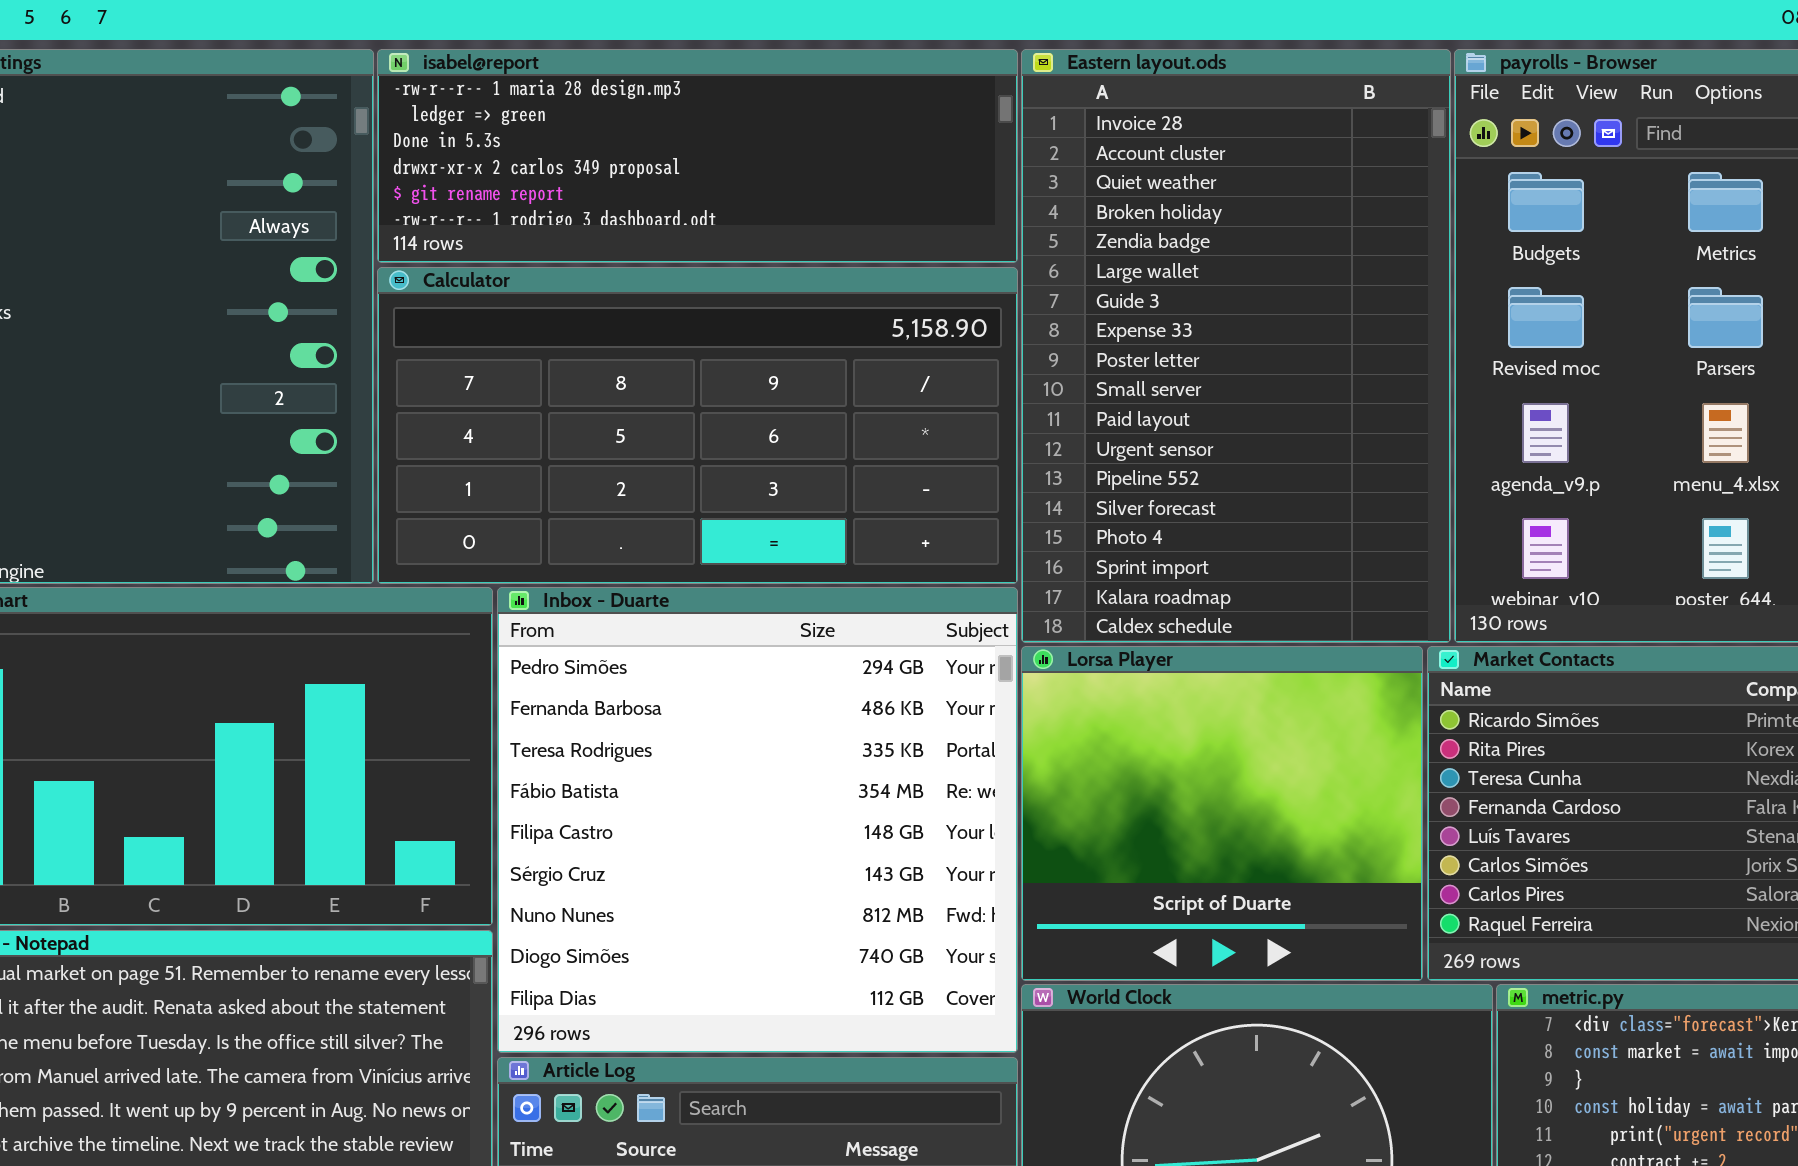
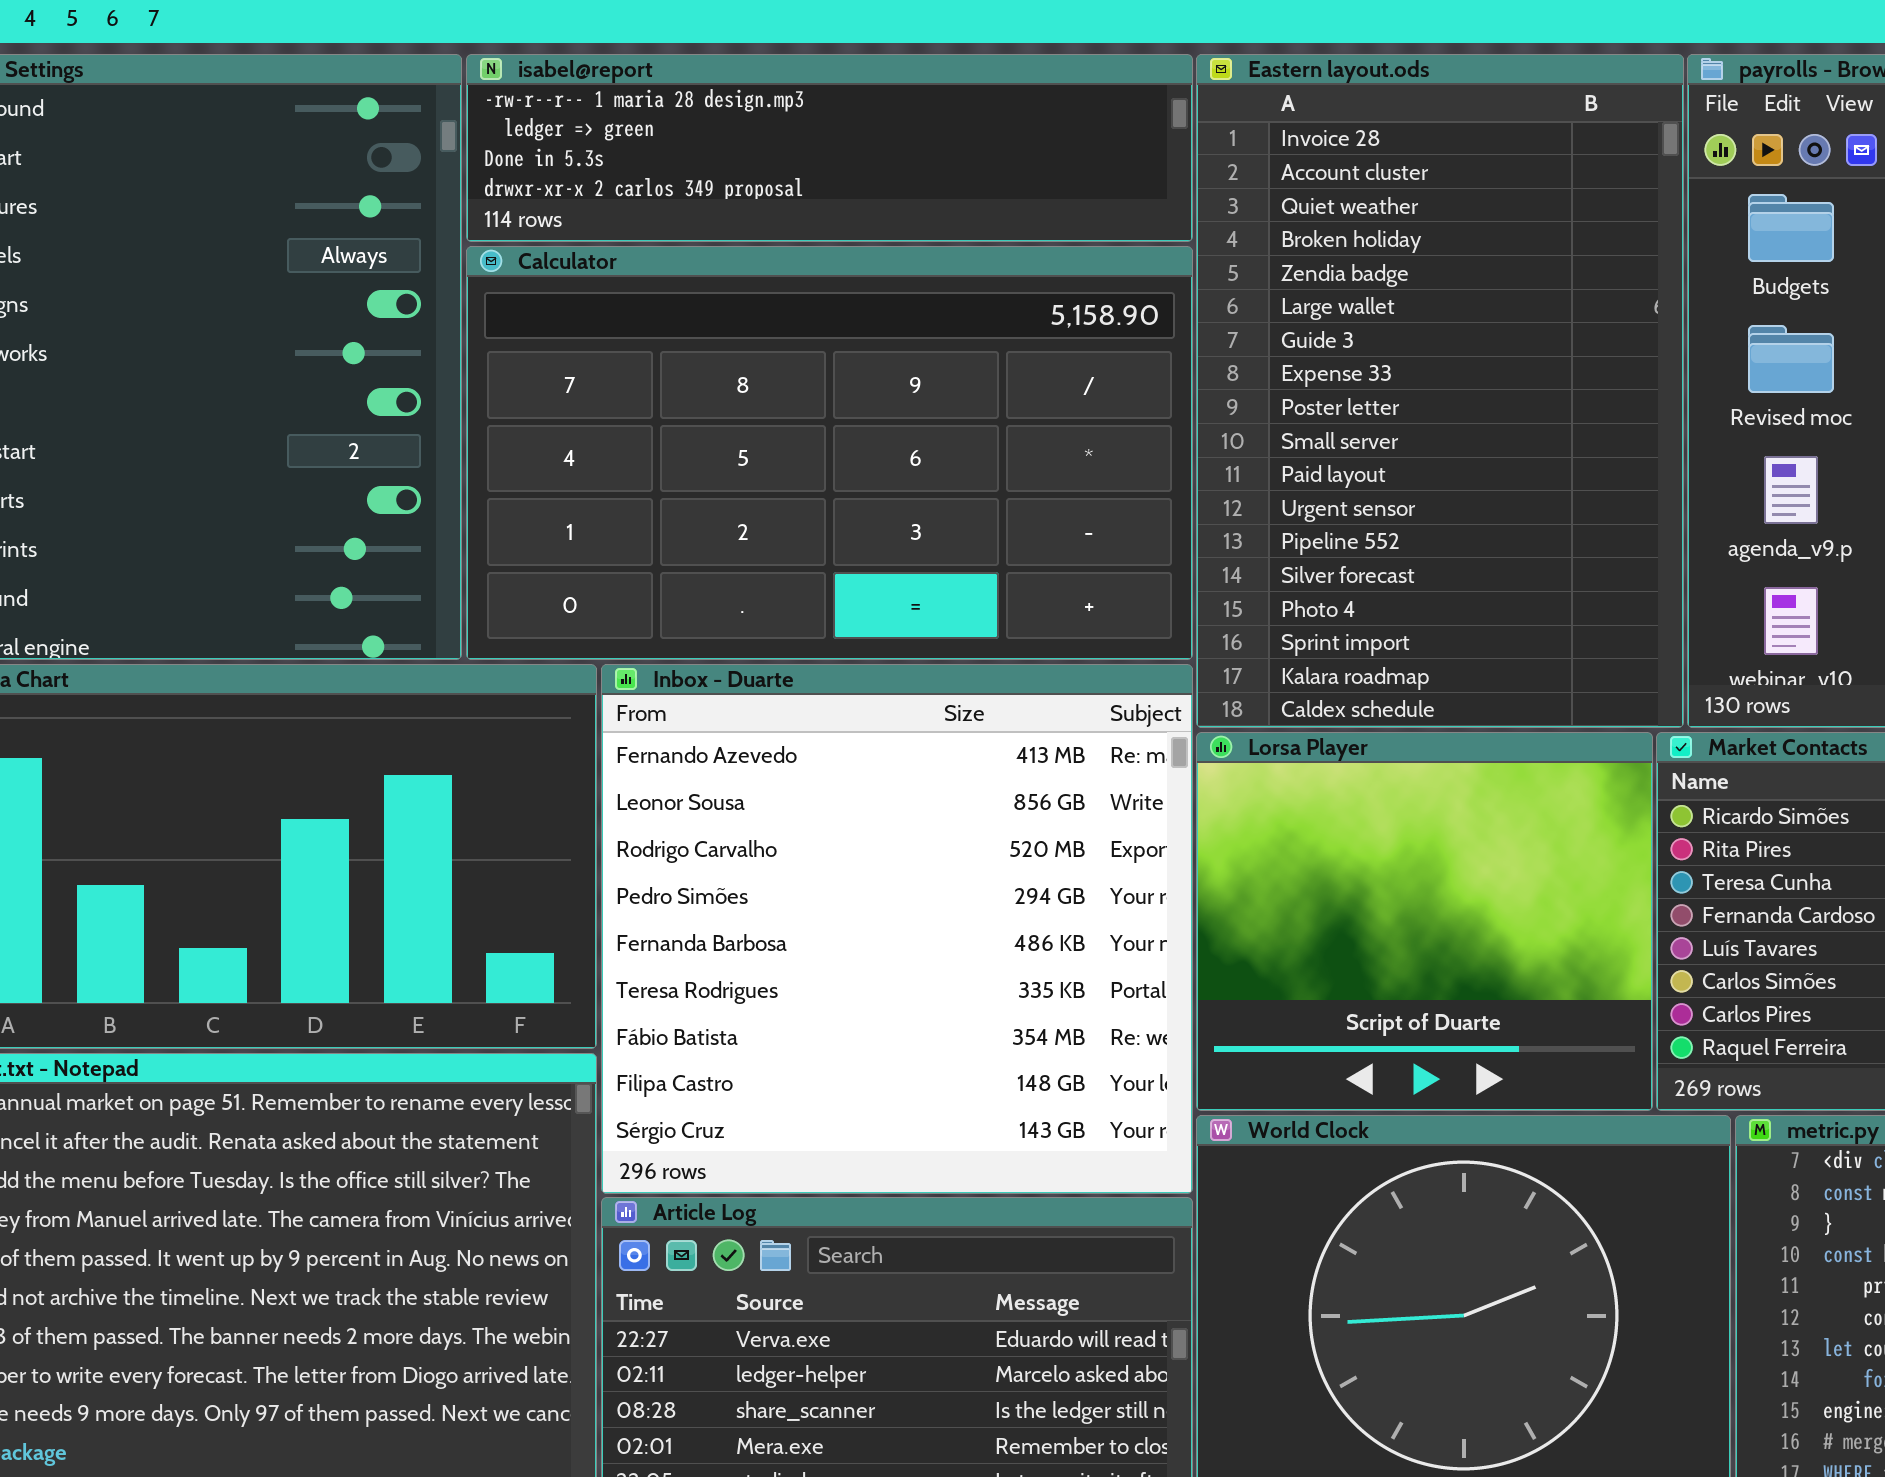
isabel@report: [377,49,1018,263] -> [466,54,1193,242], resized
Calculator: [377,267,1018,584] -> [466,246,1193,660], resized
Inbox - Duarte: [497,587,1018,1053] -> [601,664,1193,1194], scrolled up 3 rows

